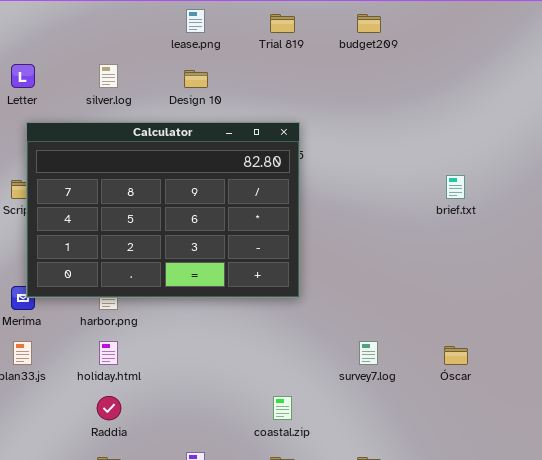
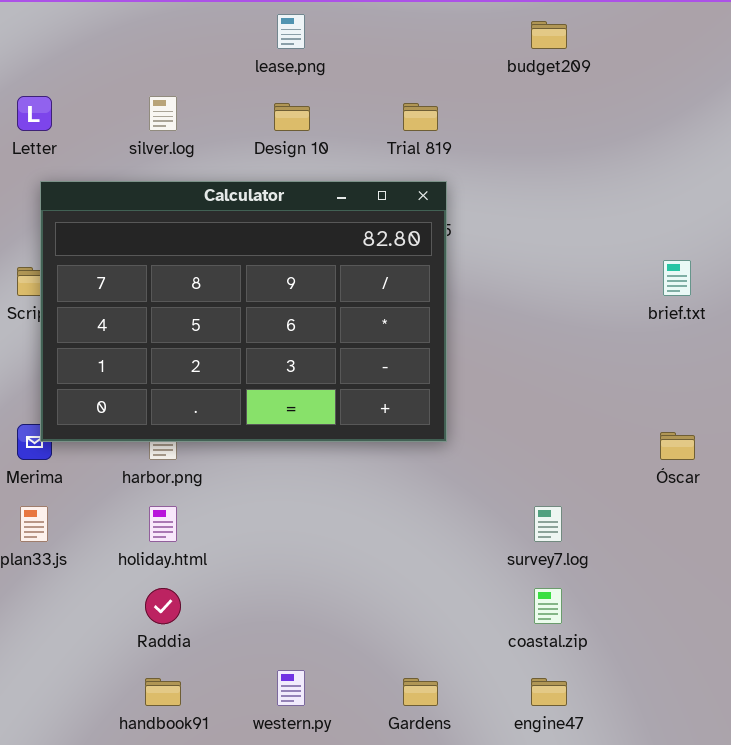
Trial 819: [270,14,295,33] -> [403,103,438,131], moved
Óscar: [444,346,468,365] -> [660,432,695,460], moved
coastal.zip: [273,396,292,420] -> [534,588,562,624], moved

